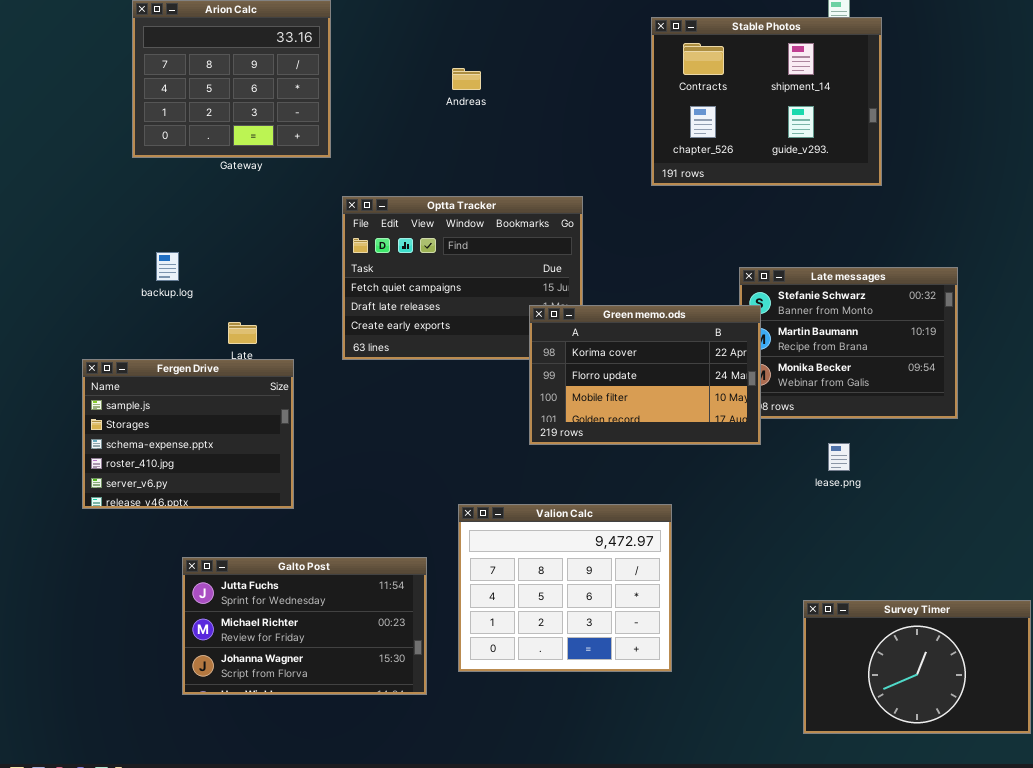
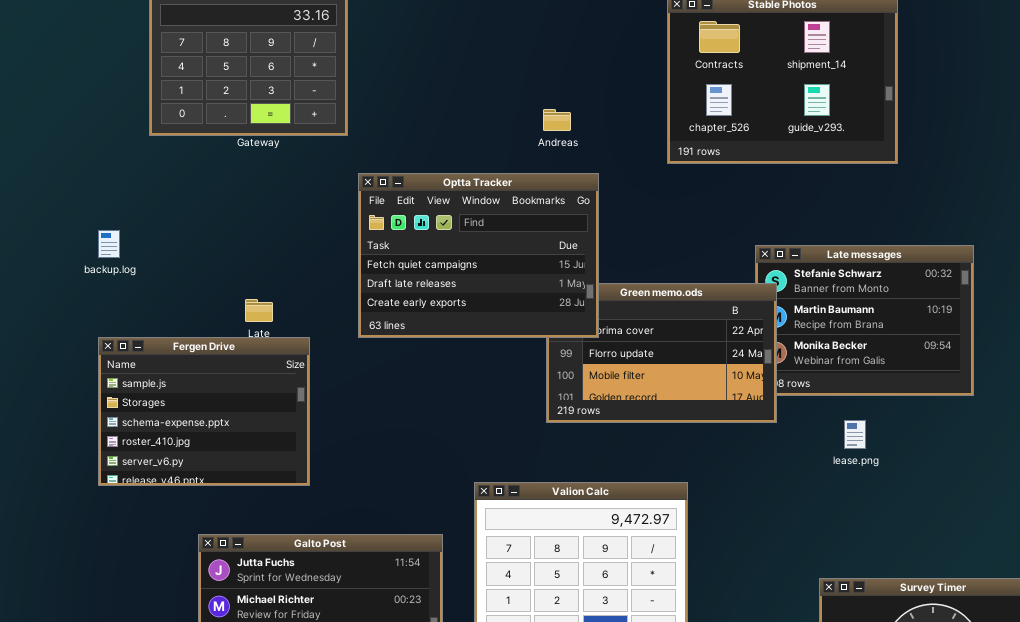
Andreas: [452,68,481,90] -> [543,109,571,131], moved
Optta Tracker: [342,196,583,360] -> [358,173,599,338], raised
backup.log: [156,252,179,281] -> [98,230,120,258], moved

